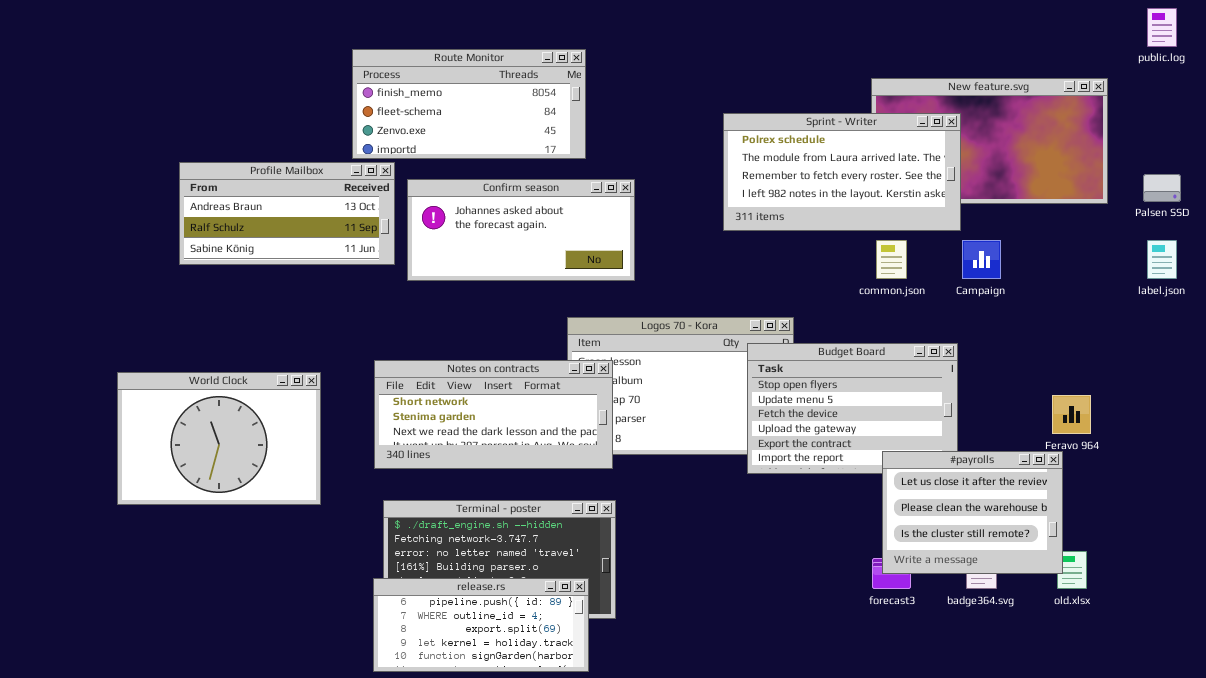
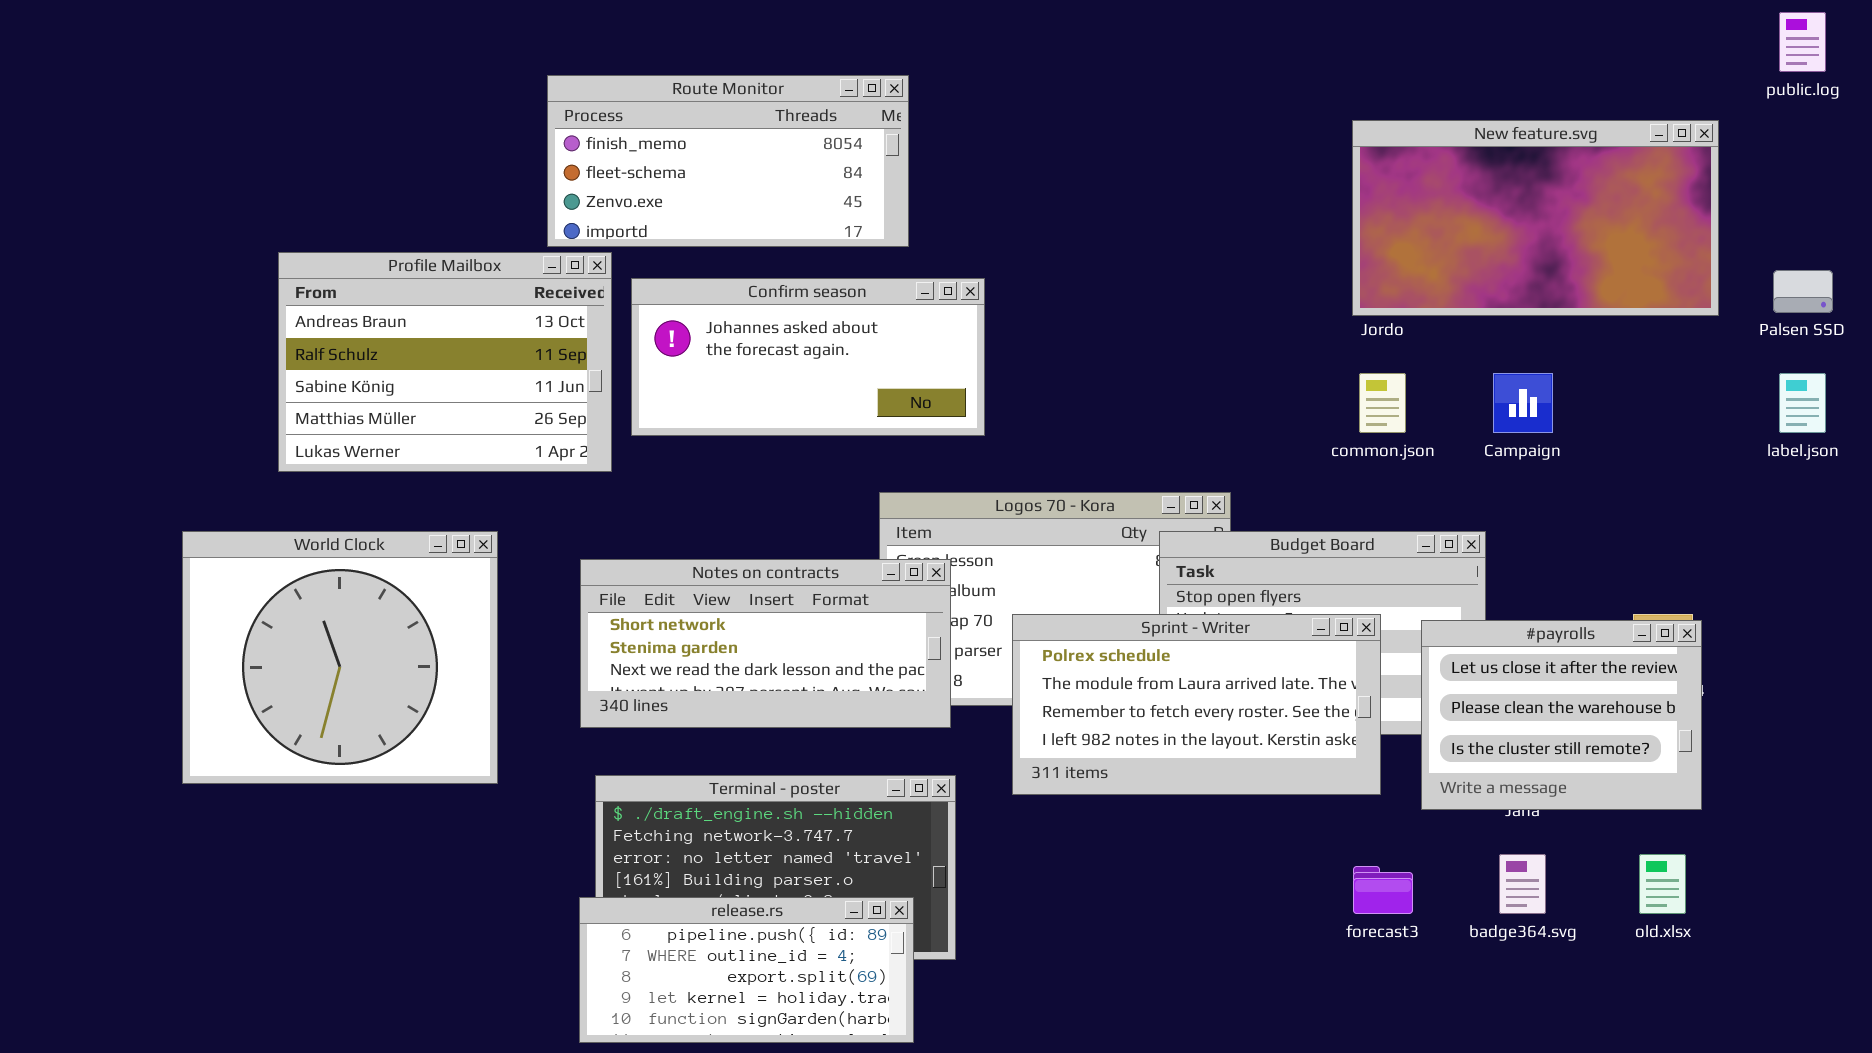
Sprint - Writer: [723,113,961,231] -> [1012,614,1381,795], moved
Profile Mailbox: [179,162,395,265] -> [278,252,612,472], resized
World Clock: [117,372,321,505] -> [182,531,498,784], resized
#payrolls: [882,451,1063,574] -> [1421,620,1702,810], moved

